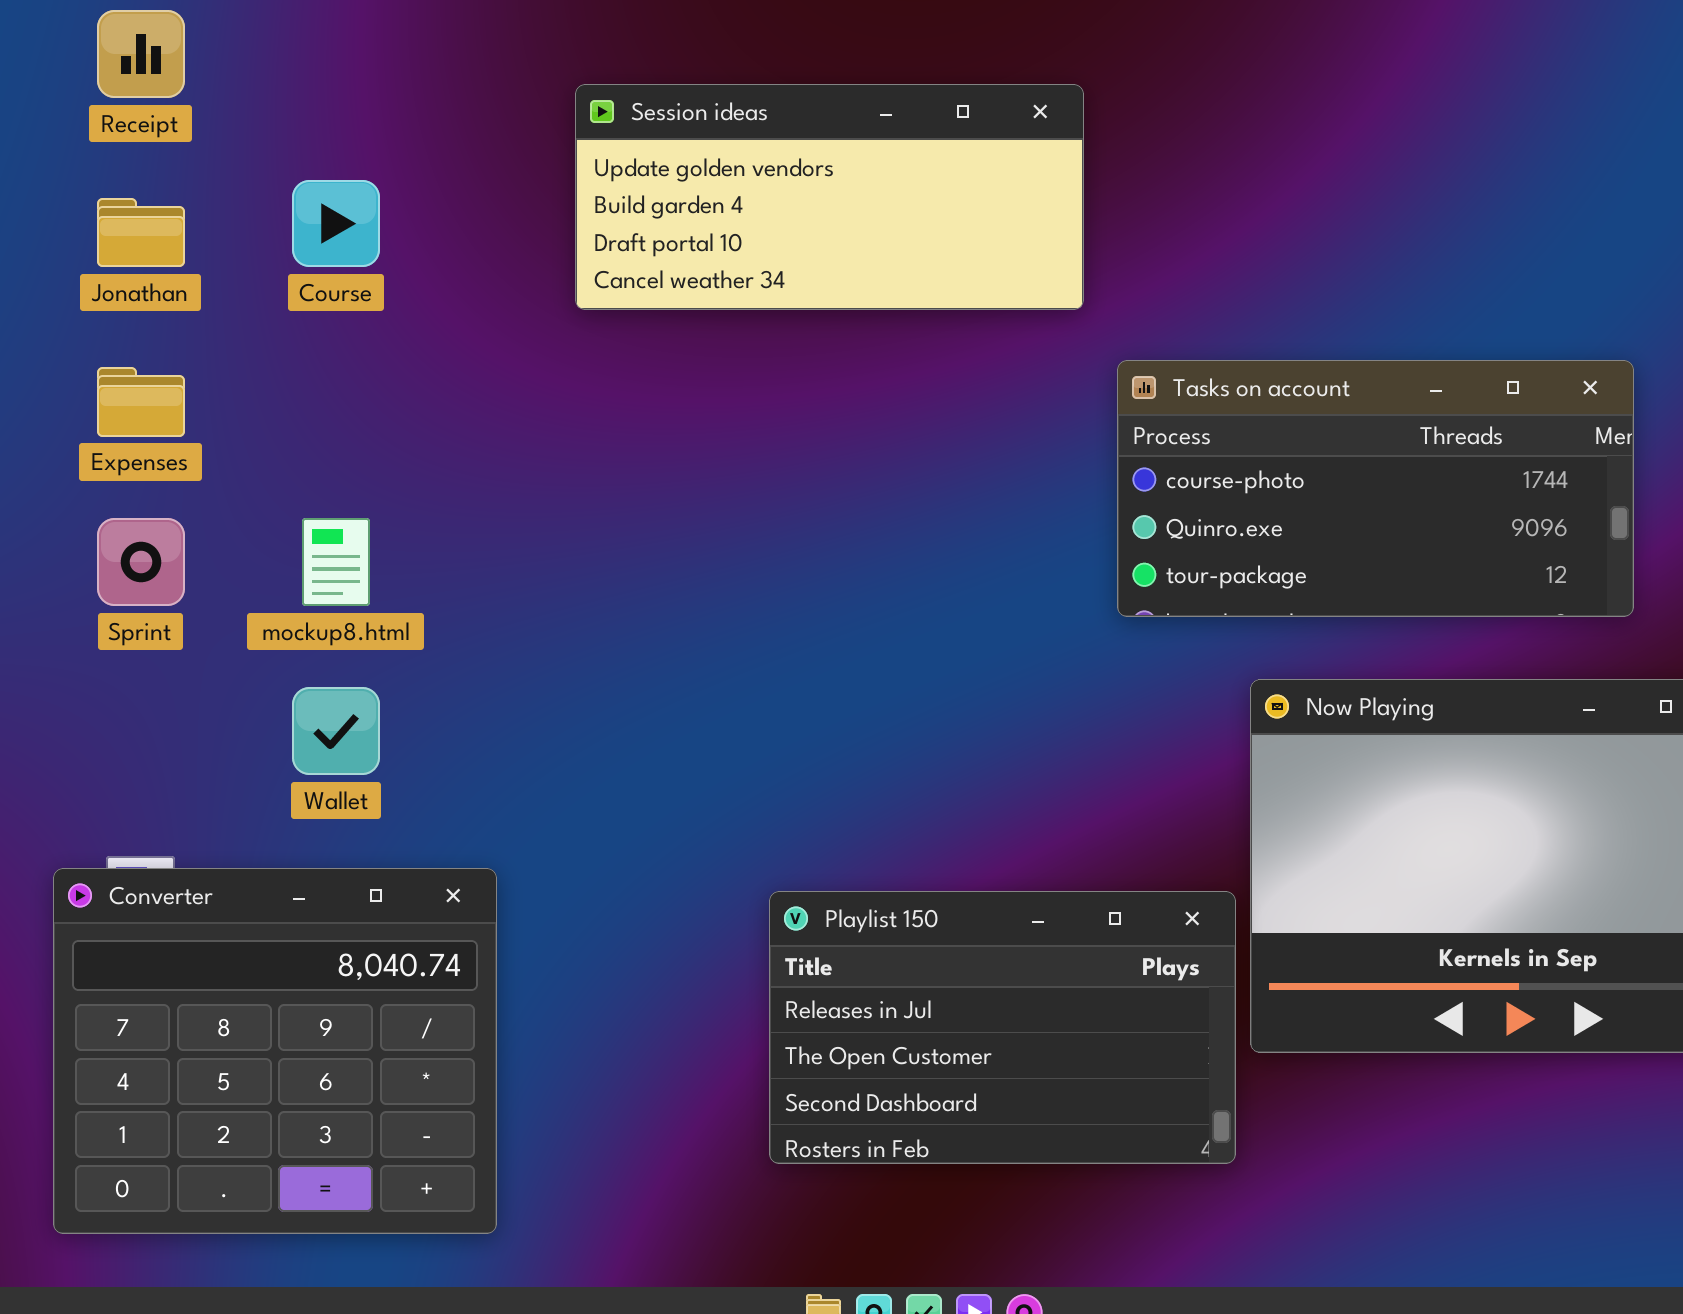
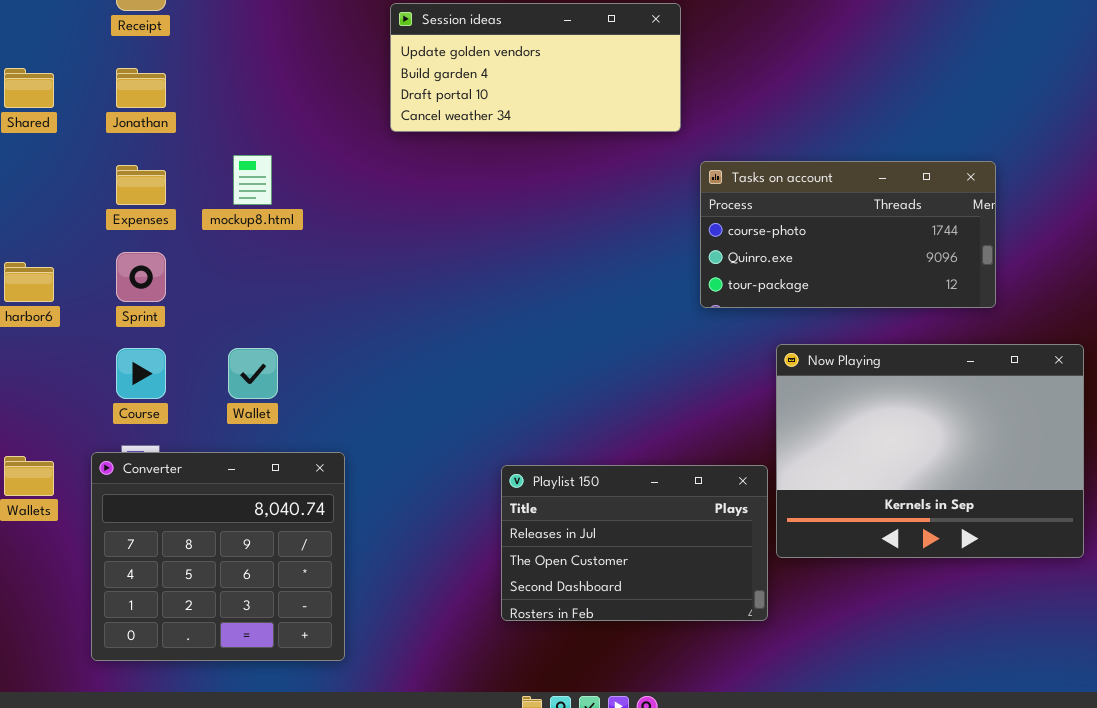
Course: [292,180,380,267] -> [116,348,166,399], moved
mockup8.html: [302,518,370,606] -> [233,155,272,205], moved

